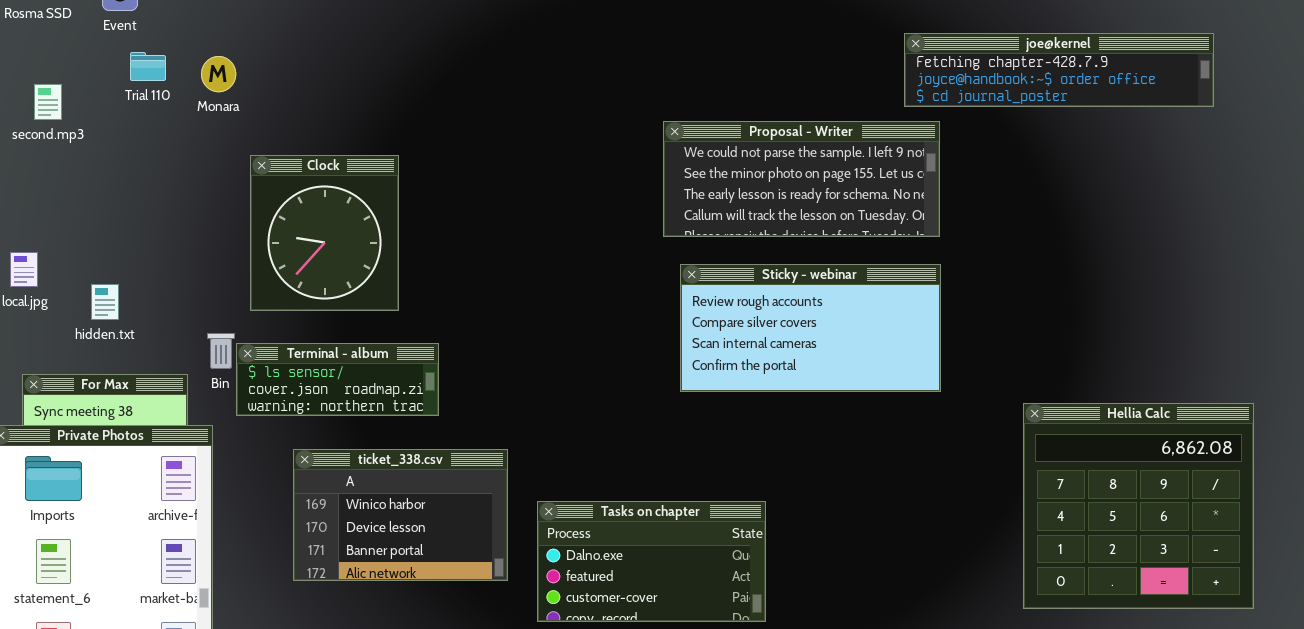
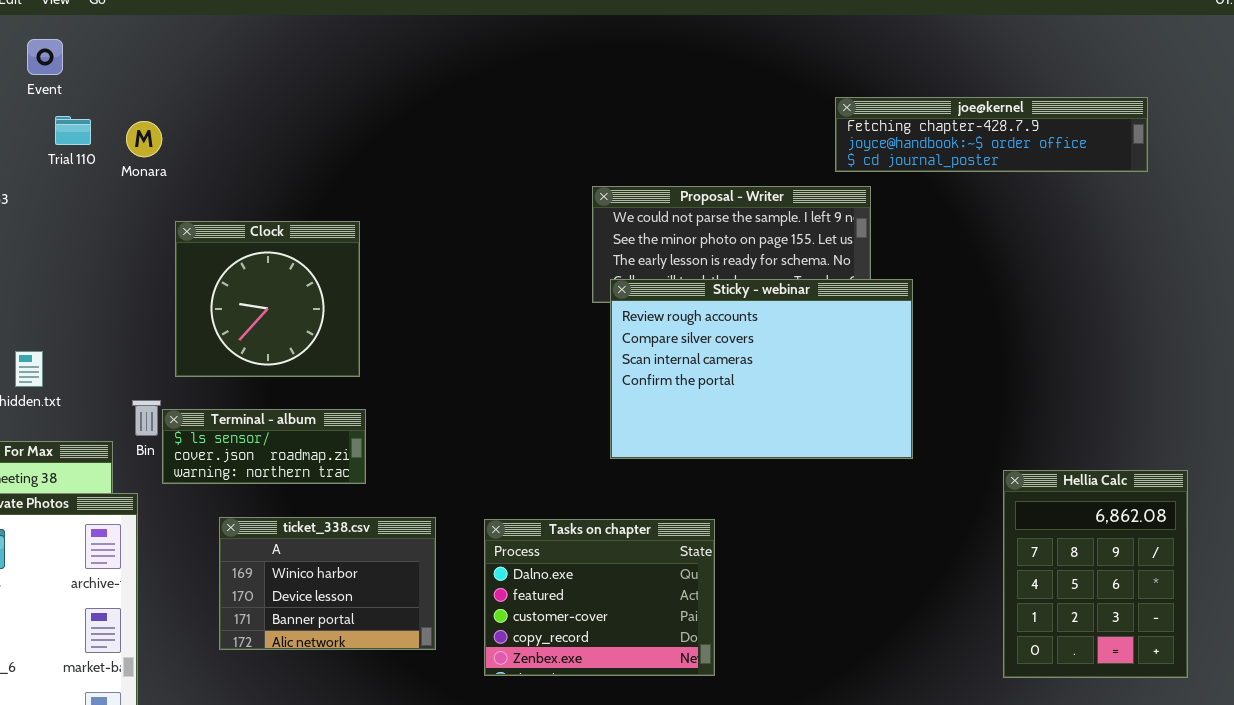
Clock: [250,155,399,311] -> [175,221,360,377], resized
Sticky - webinar: [680,264,941,392] -> [610,279,913,459], resized
Hellia Calc: [1023,403,1254,609] -> [1003,470,1188,678], resized
Tasks on chapter: [537,501,766,622] -> [484,519,715,676], moved, resized

